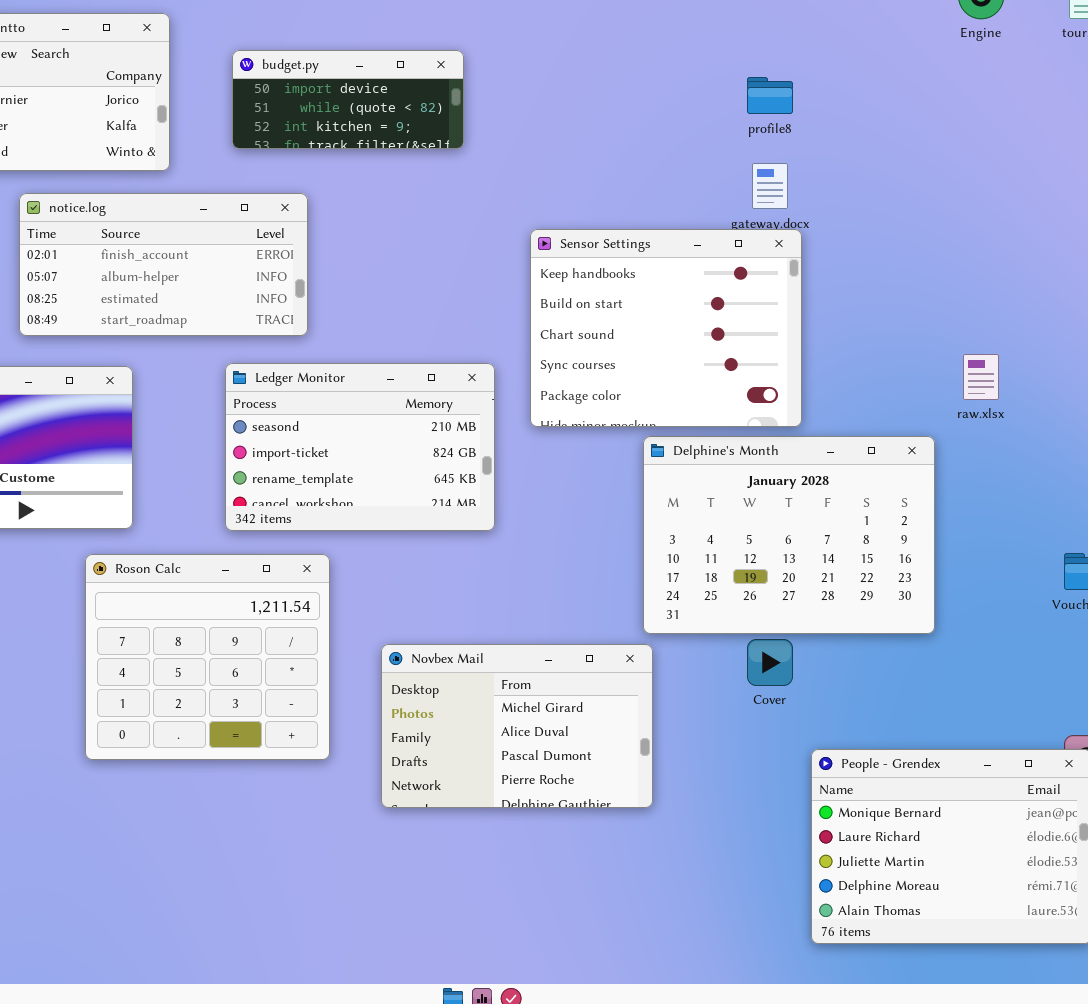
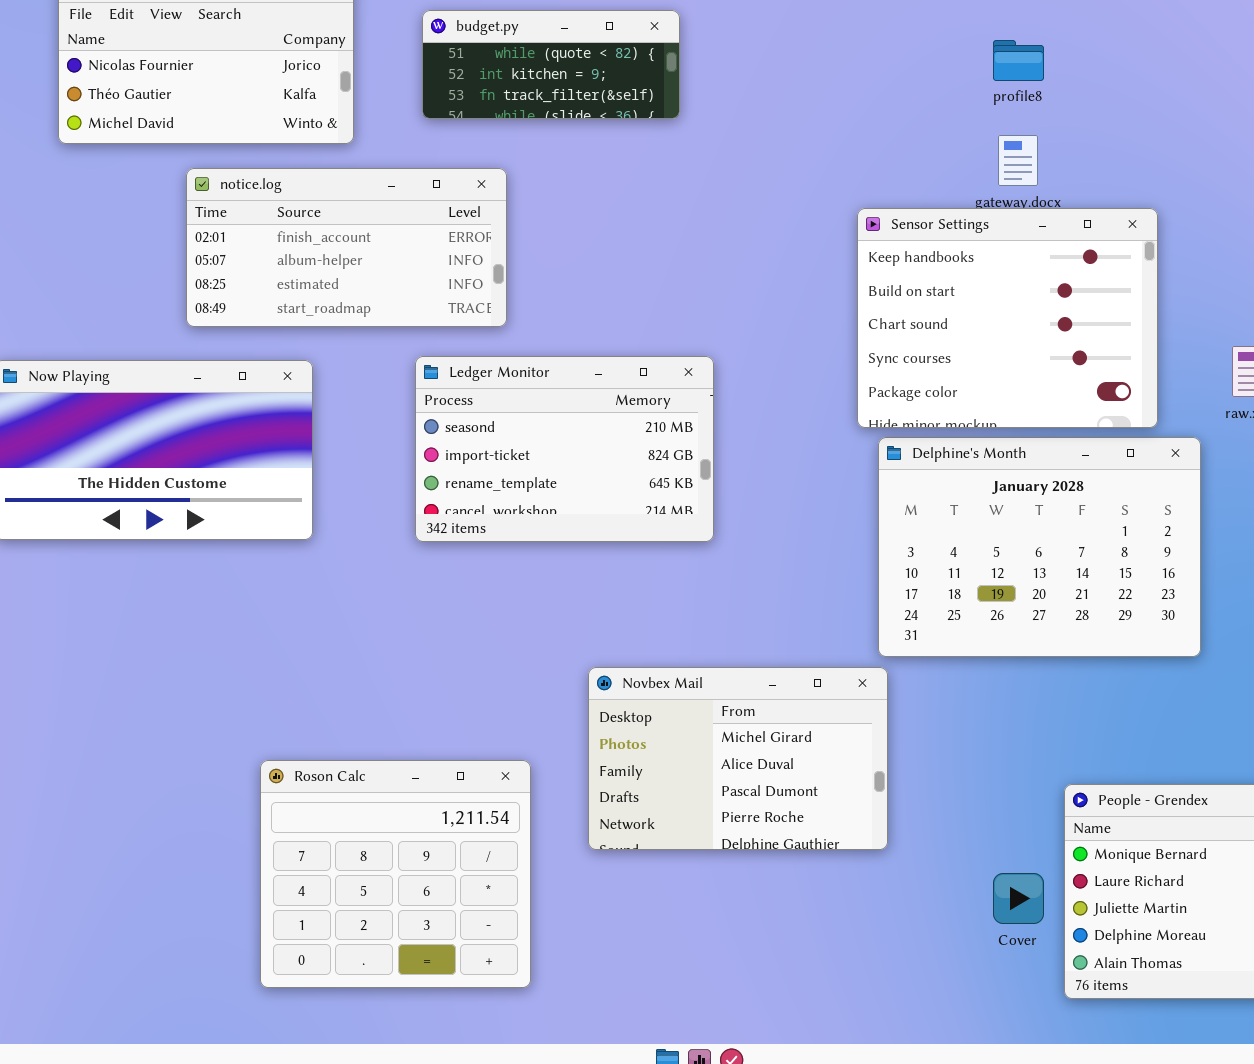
budget.py: [232,50,464,149] -> [422,10,680,119], scrolled down 1 row
Sensor Settings: [530,229,802,427] -> [857,208,1158,428], moved
Roson Calc: [85,554,330,760] -> [260,760,531,988], moved
Cover: [747,639,793,686] -> [993,873,1044,924], moved

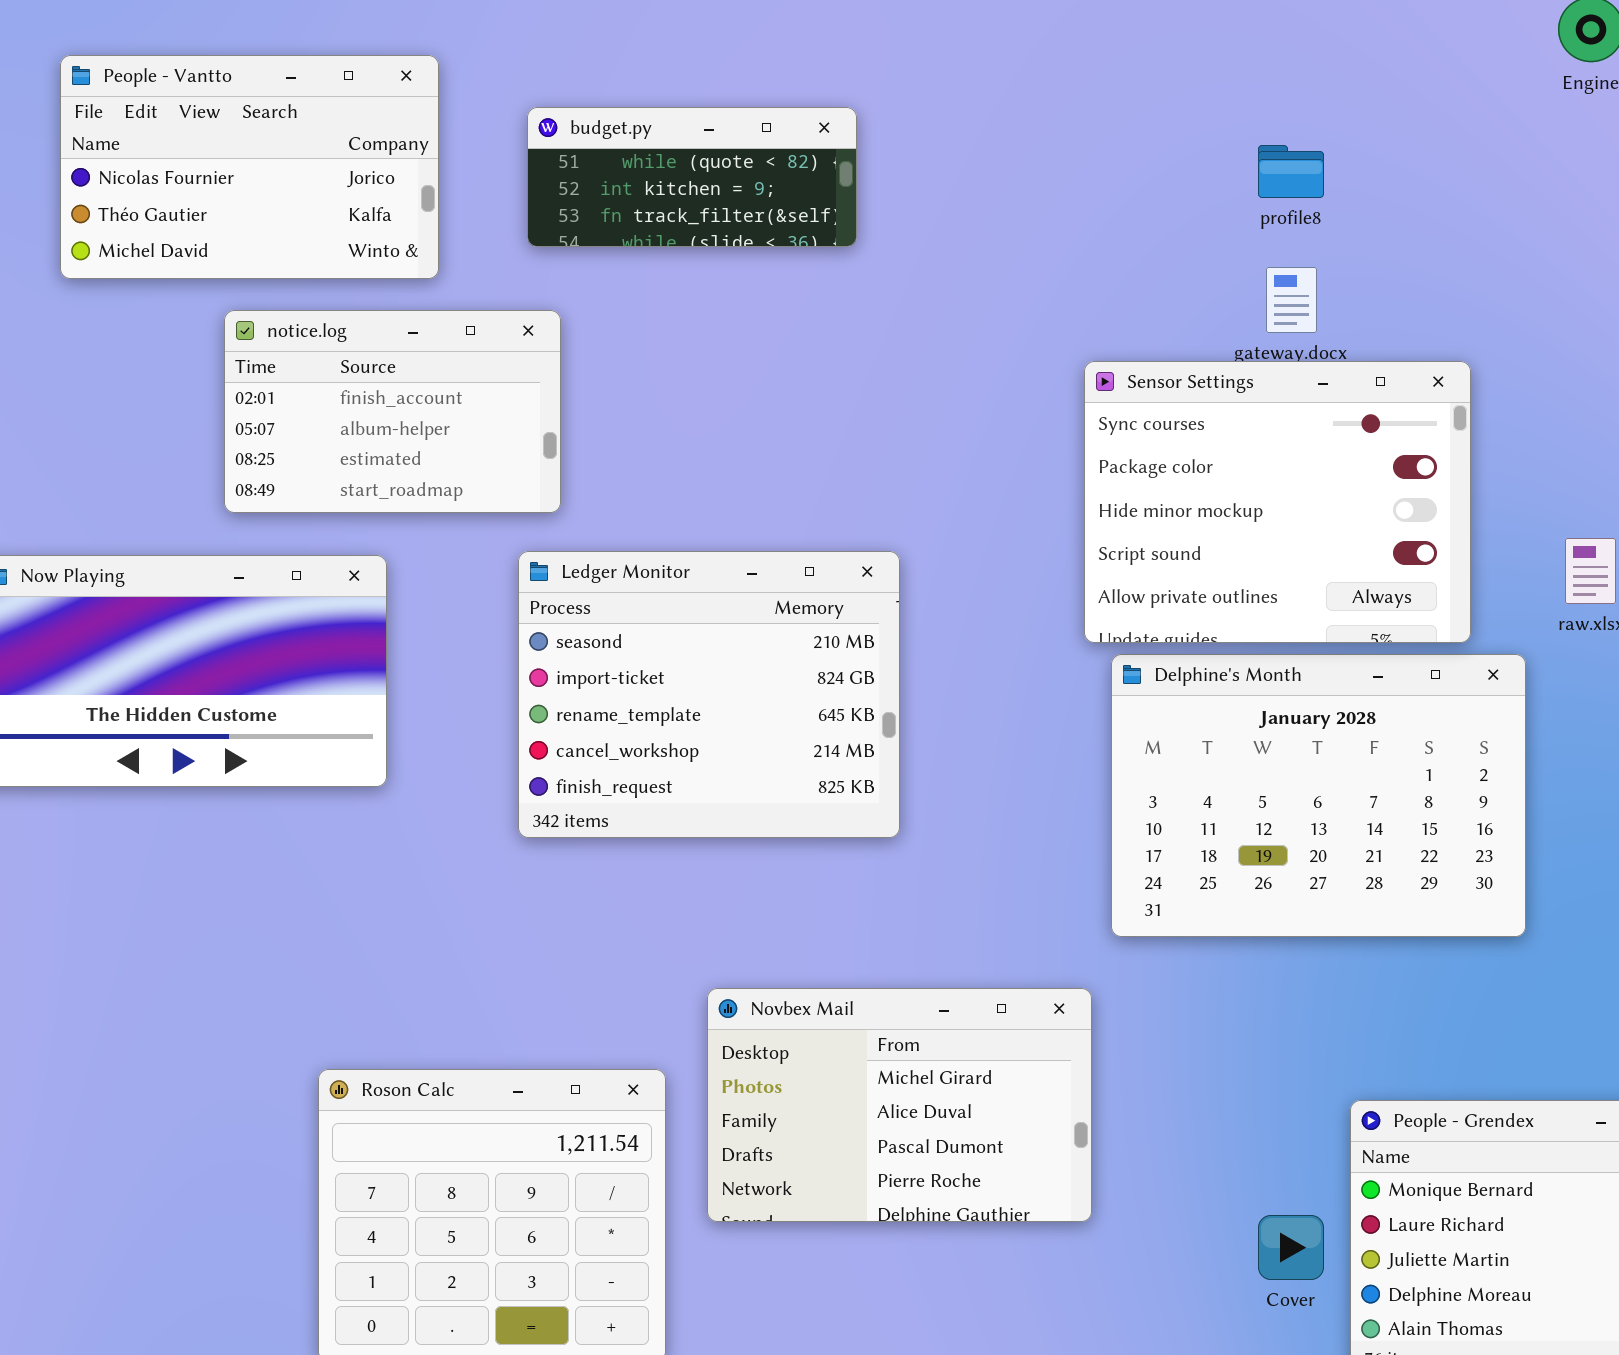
notice.log: [186,168,507,327] -> [224,310,561,513], resized
Sensor Settings: [857,208,1158,428] -> [1084,361,1471,643], scrolled down 3 rows
Ledger Monitor: [415,356,714,542] -> [518,551,900,838], resized
Novbex Mail: [588,667,888,850] -> [707,988,1092,1222], moved

